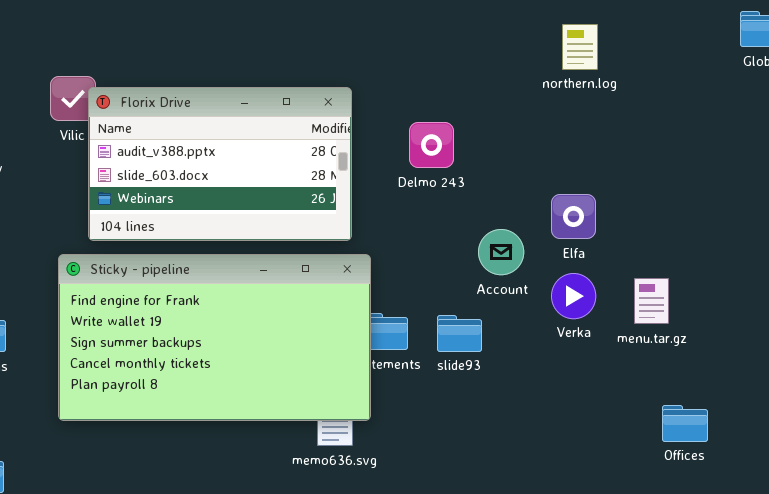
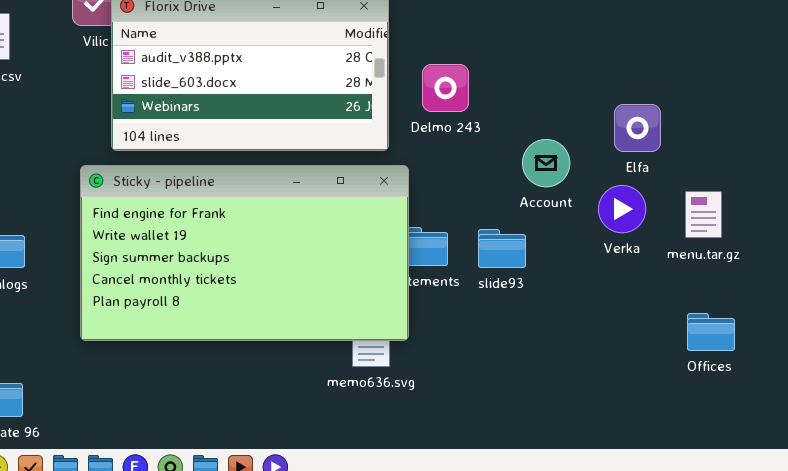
Delmo 243: [409,122,454,168] -> [422,64,469,112], moved
Elfa: [551,194,596,239] -> [614,104,661,152], moved
Offices: [662,405,708,442] -> [687,313,735,351], moved

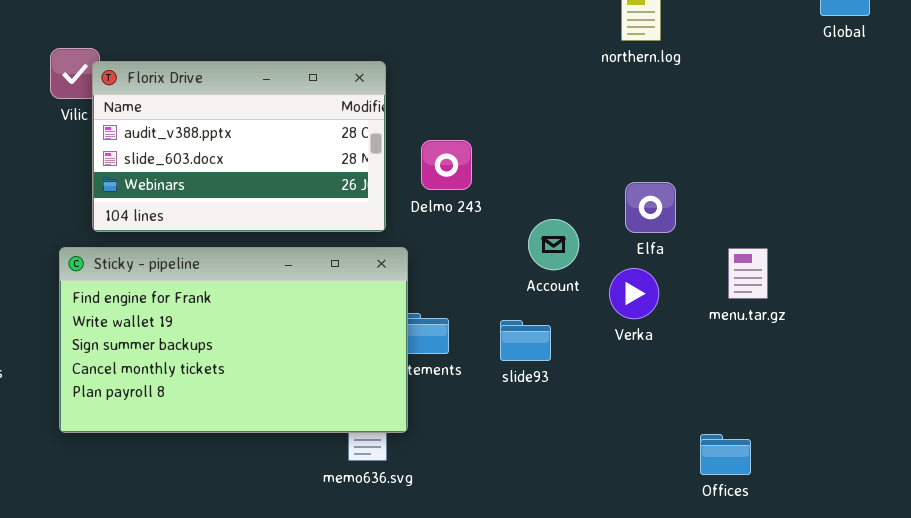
menu.tar.gz: [685,191,722,238] -> [728,248,768,299], moved
slide93: [478,229,526,268] -> [500,320,551,361], moved
Offices: [687,313,735,351] -> [700,434,751,475], moved

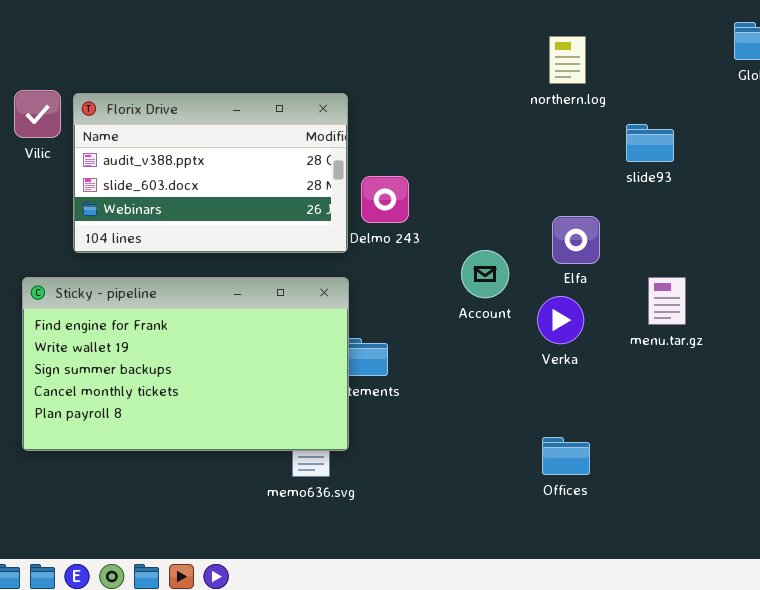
Florix Drive: [92,61,386,232] -> [73,93,348,253], moved
slide93: [500,320,551,361] -> [626,124,674,162], moved
Offices: [700,434,751,475] -> [542,437,590,475], moved

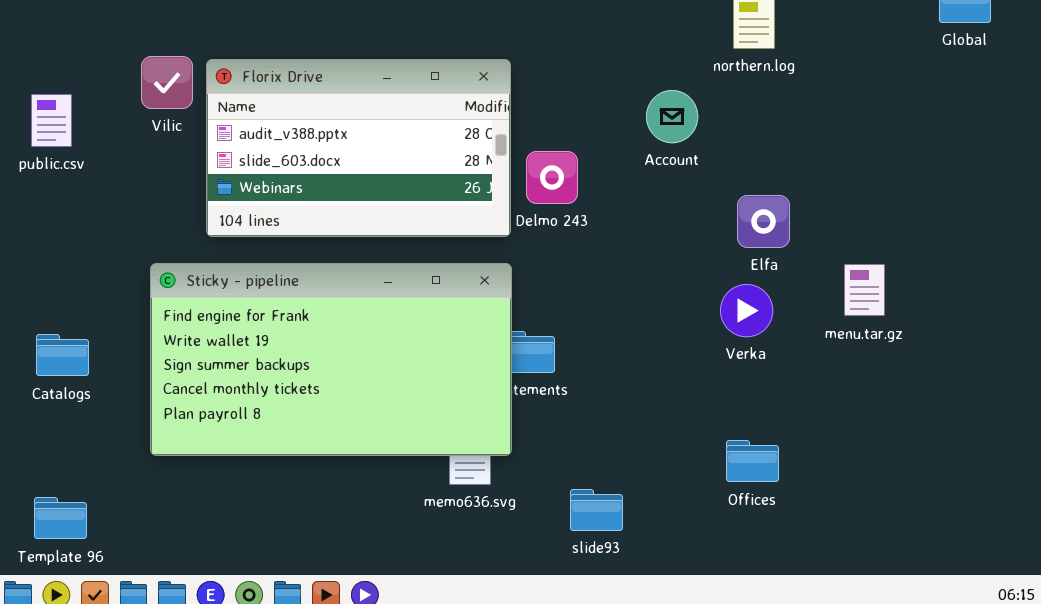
slide93: [626,124,674,162] -> [570,489,623,531], moved
Account: [461,250,509,298] -> [646,90,698,143], moved

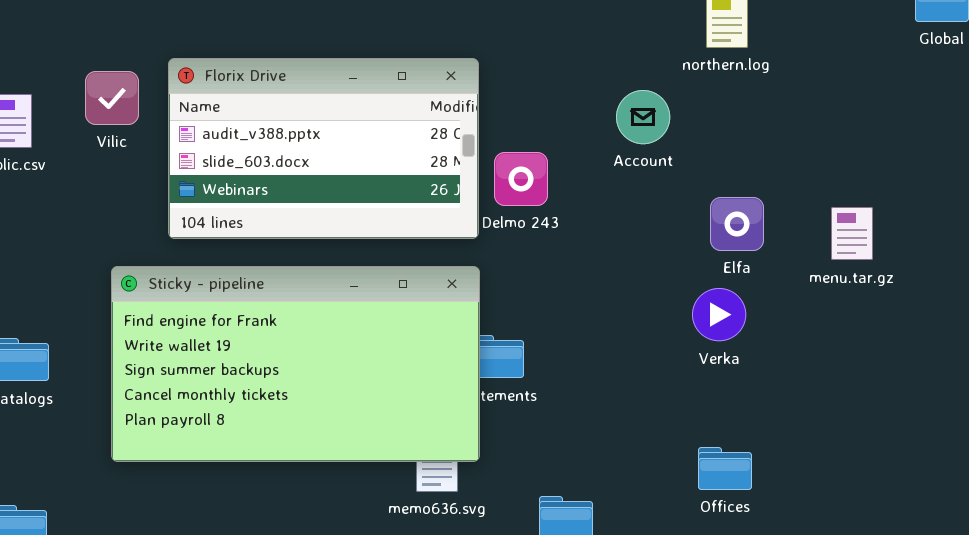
Vilic: [141,56,193,109] -> [85,71,139,125], moved
menu.tar.gz: [844,264,885,316] -> [831,207,873,260], moved

